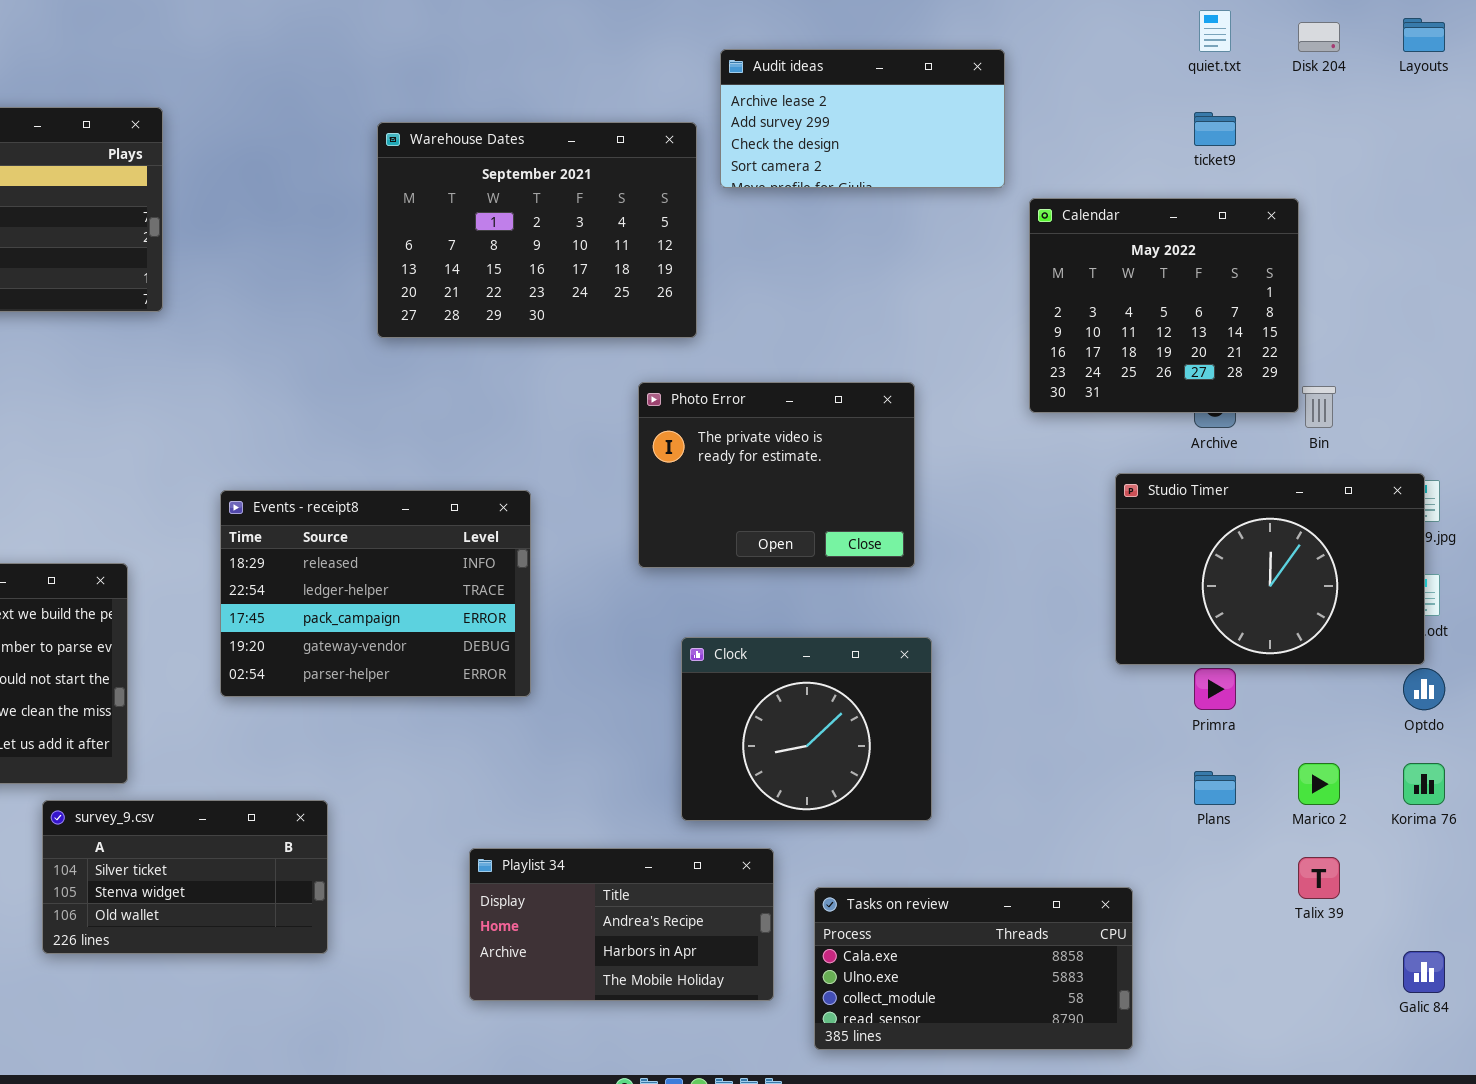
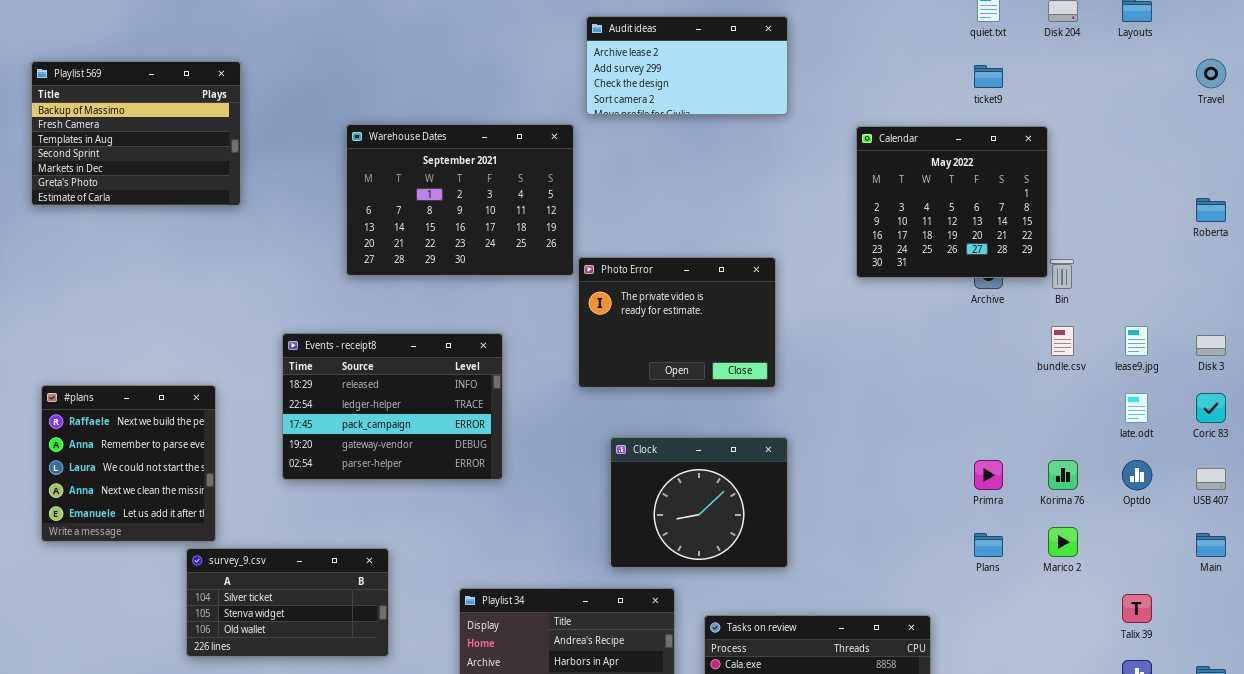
Audit ideas: [720,49,1005,188] -> [586,16,788,115], moved
Warehouse Dates: [377,122,697,338] -> [346,124,574,276], moved
Studio Timer: [1115,473,1425,665] -> none, closed
Korima 76: [1403,763,1445,805] -> [1048,460,1078,490], moved
survey_9.csv: [42,800,328,954] -> [186,548,389,657], moved
Talix 39: [1298,857,1340,899] -> [1122,594,1152,623], moved

